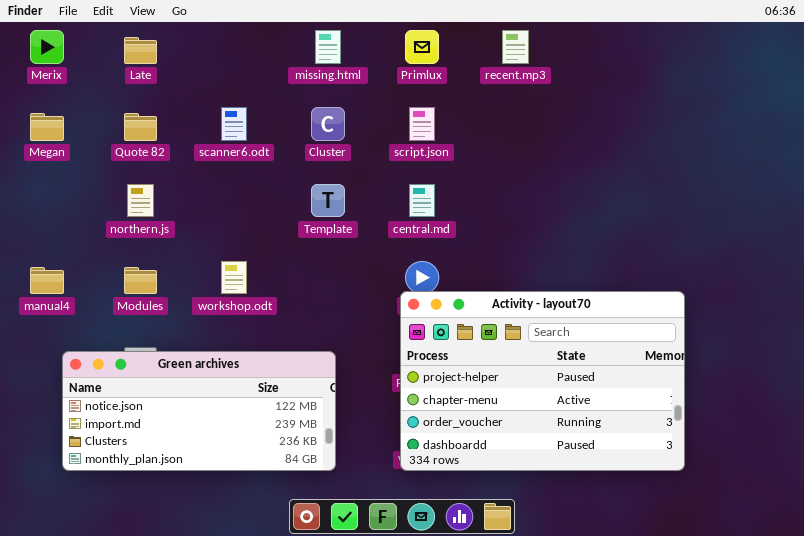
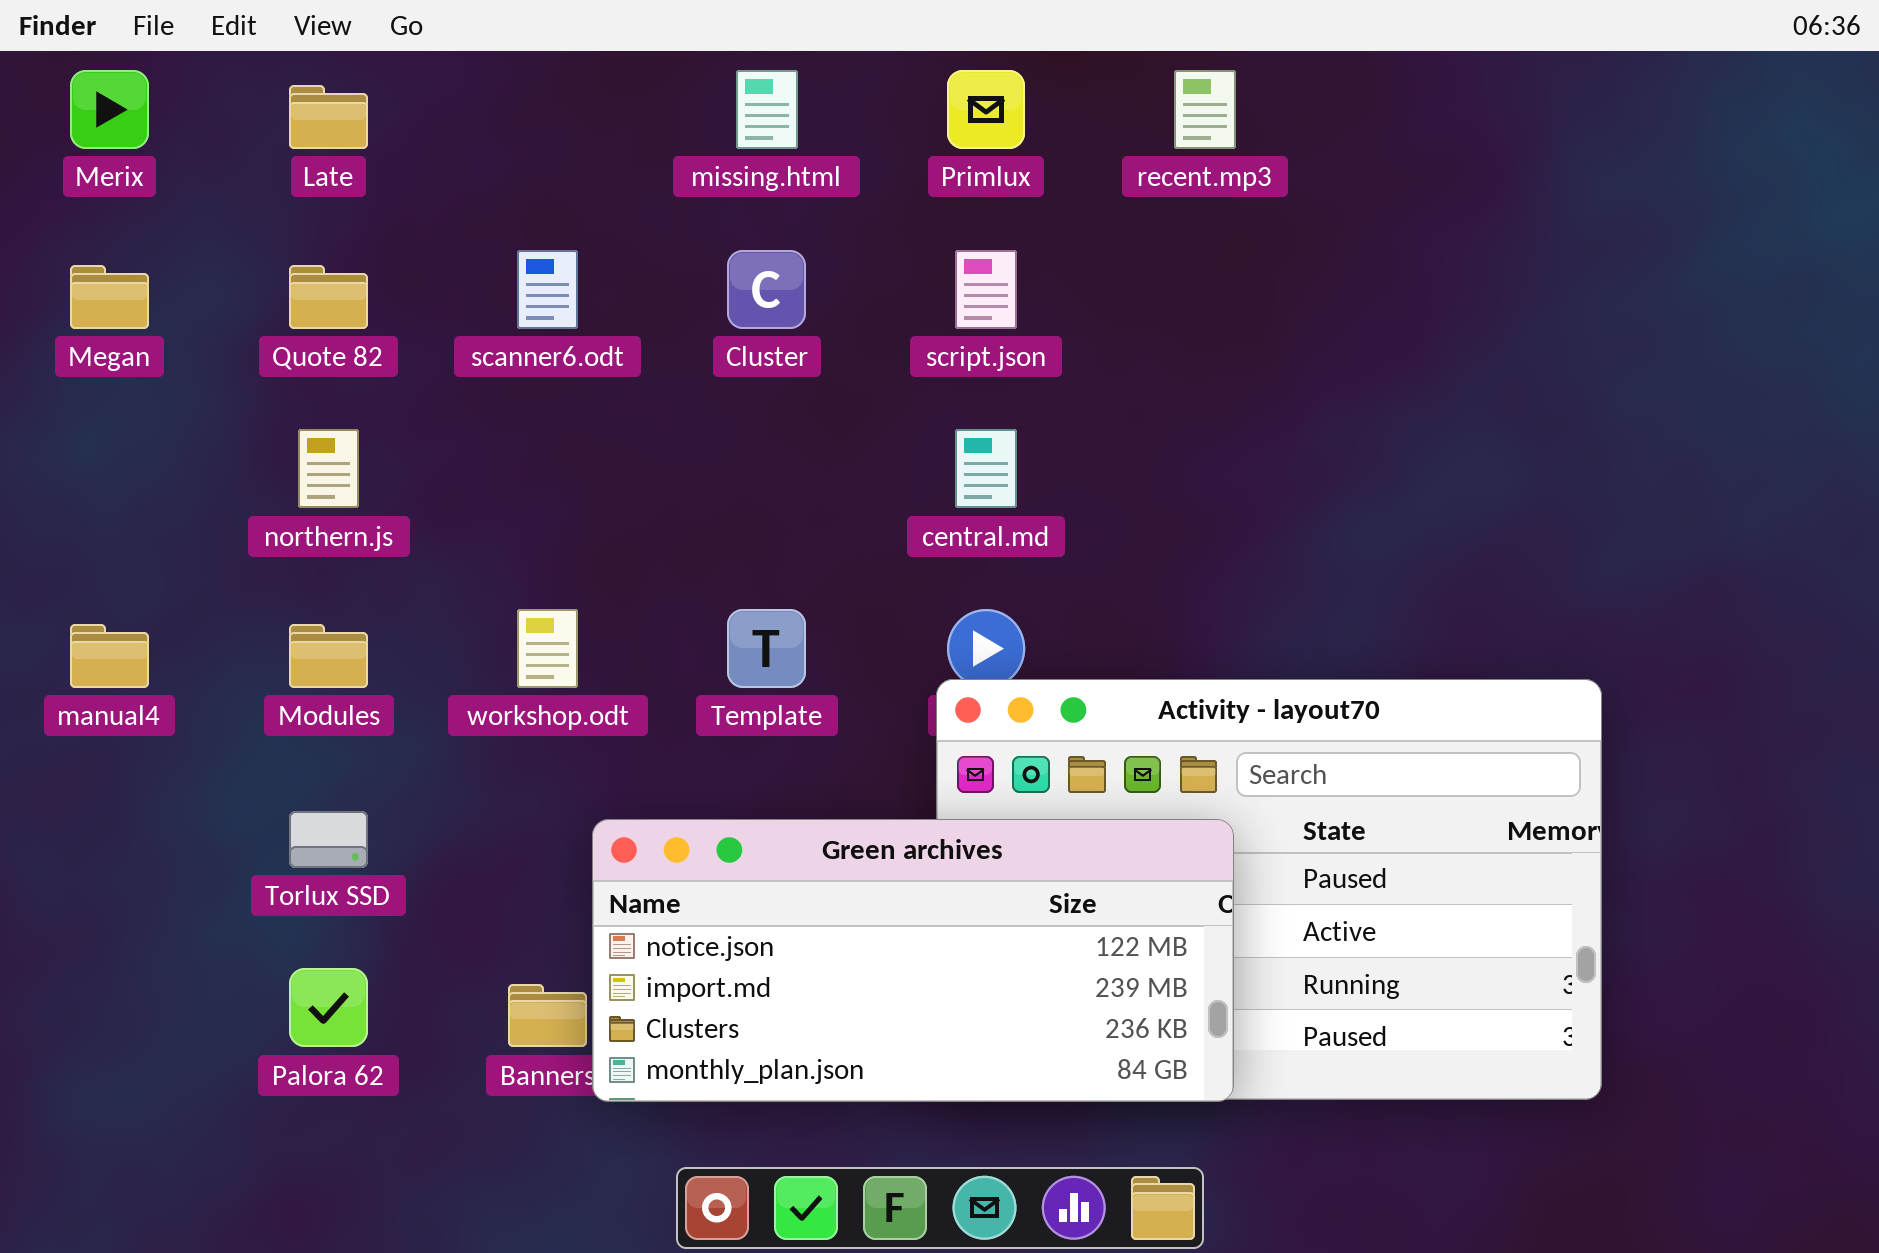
Template: [311,184,345,217] -> [727,609,806,688], moved
Green archives: [62,351,336,471] -> [592,819,1234,1102], moved

